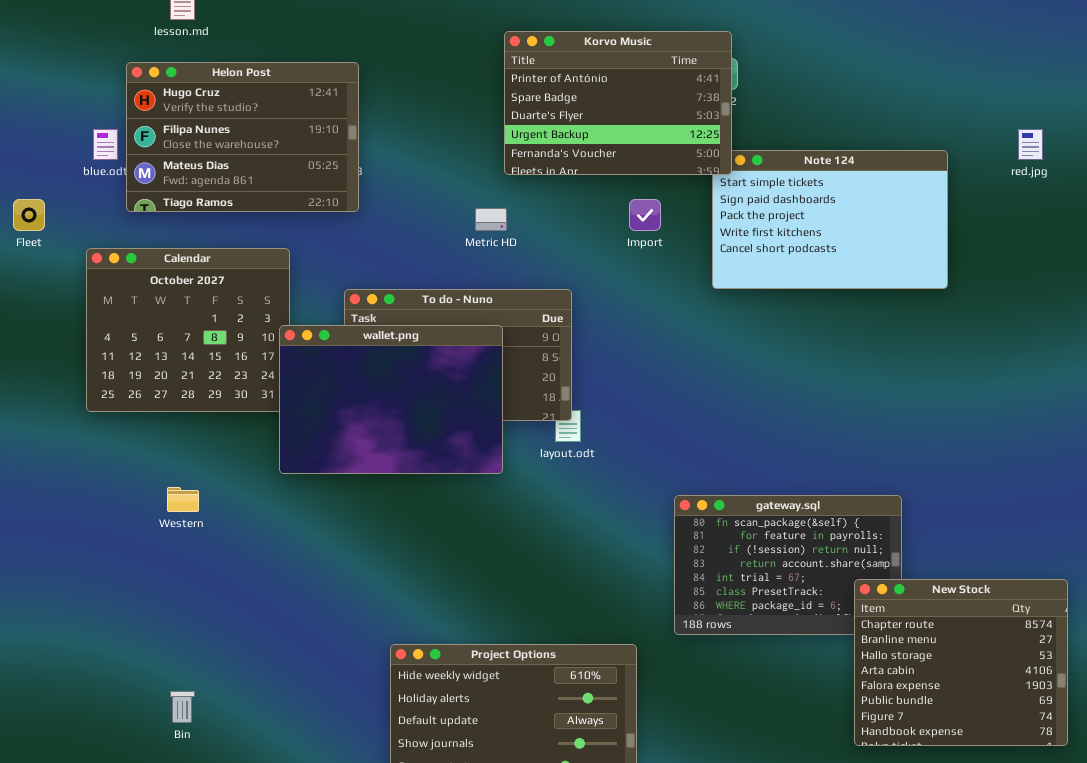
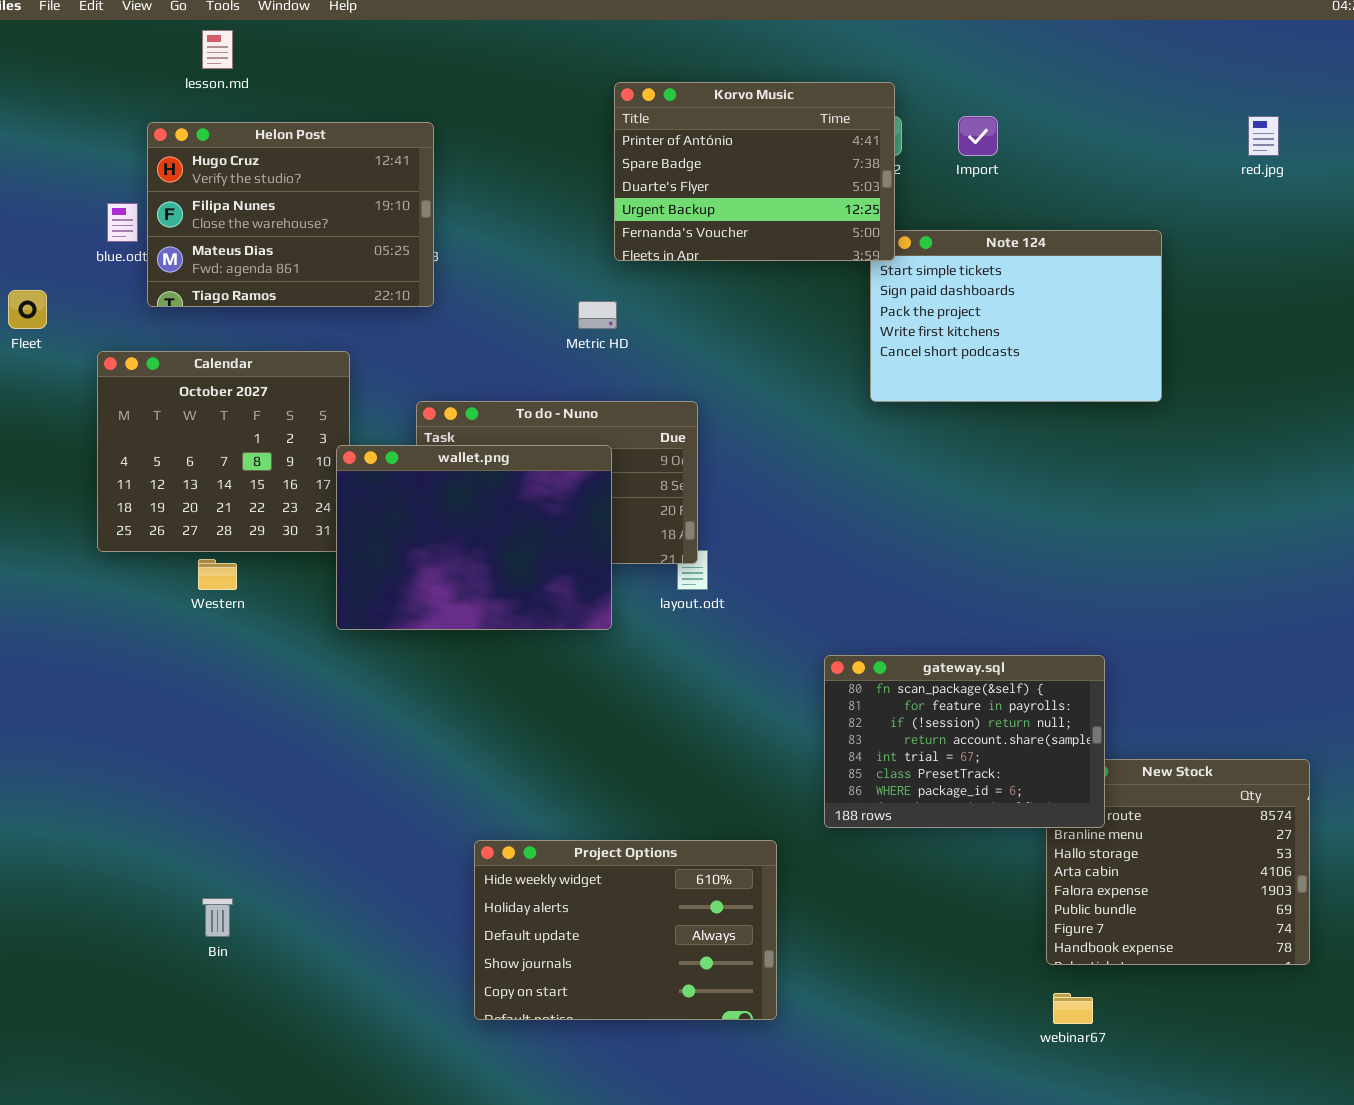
red.jpg: [1018,129,1043,160] -> [1248,116,1279,156], moved
Import: [629,199,661,231] -> [958,116,998,156], moved
Western: [167,487,199,512] -> [198,559,237,590], moved
gateway.sql: [674,495,902,635] -> [824,655,1105,828], raised

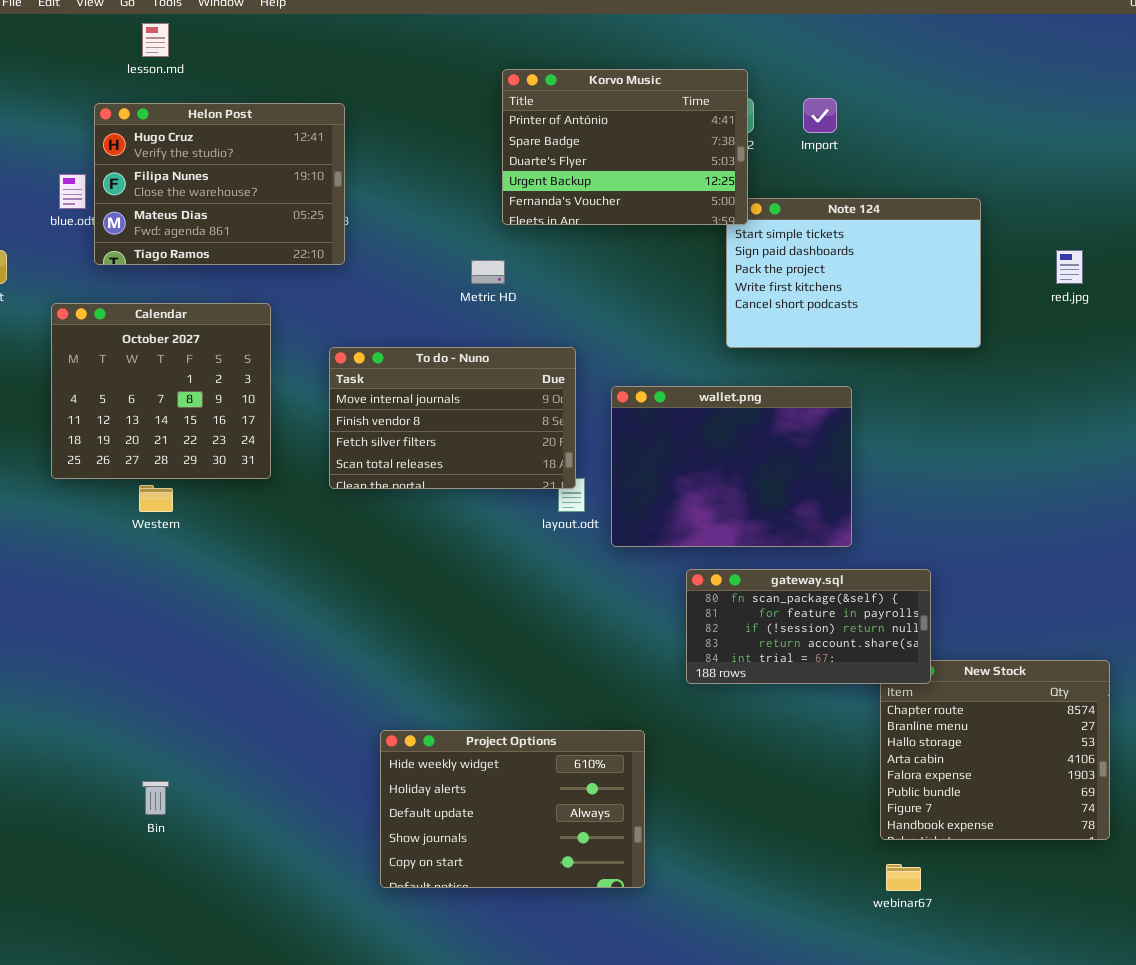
red.jpg: [1248,116,1279,156] -> [1056,250,1083,284], moved
wallet.png: [336,445,612,630] -> [611,386,852,547], moved
gateway.sql: [824,655,1105,828] -> [686,569,931,684], resized

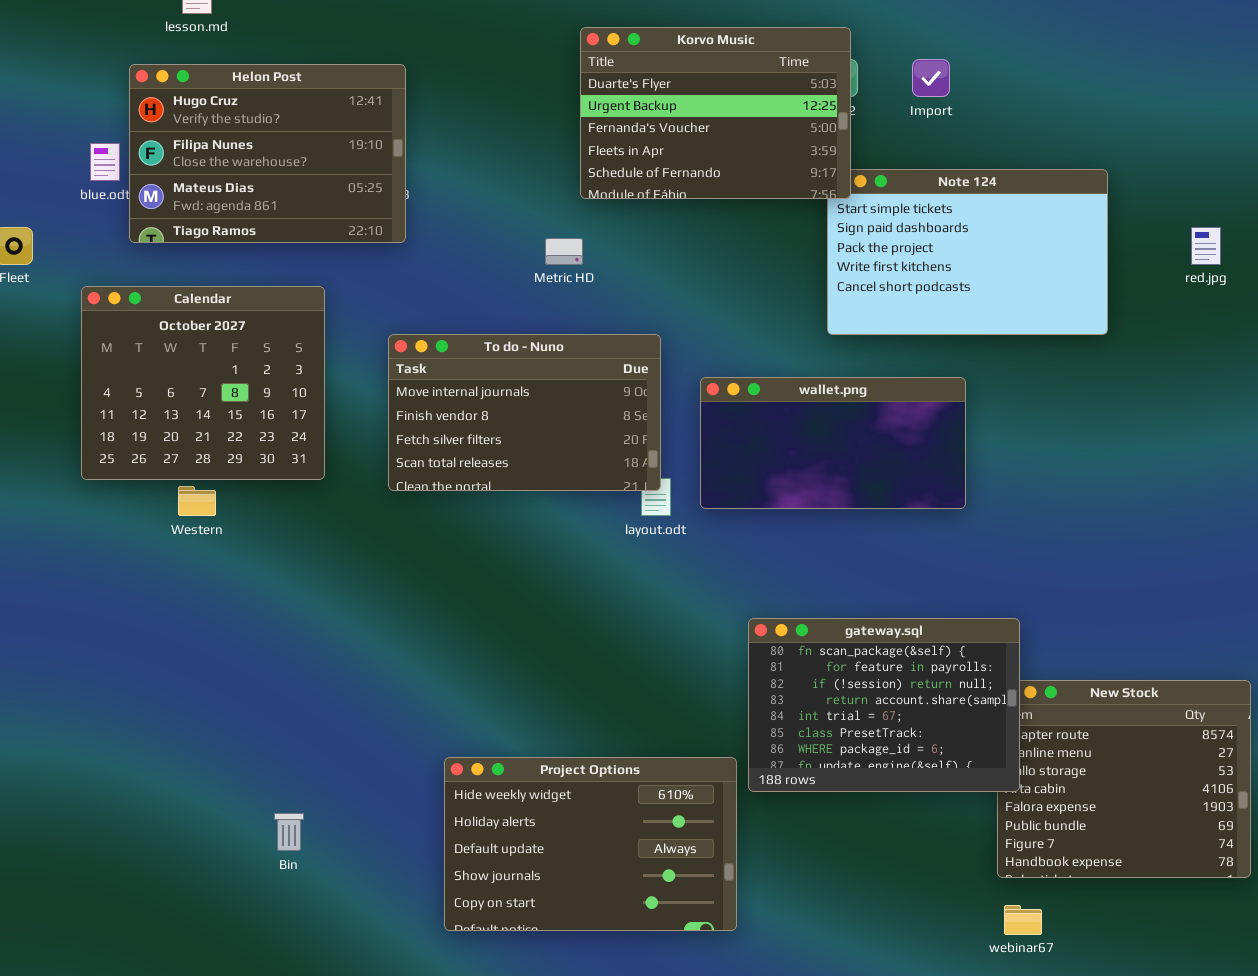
Korvo Music: [502,69,748,225] -> [580,27,851,199], scrolled down 2 rows
wallet.png: [611,386,852,547] -> [700,377,966,509], resized
gateway.sql: [686,569,931,684] -> [748,618,1020,792], moved, resized
Bin: [142,781,169,815] -> [274,813,304,851], moved

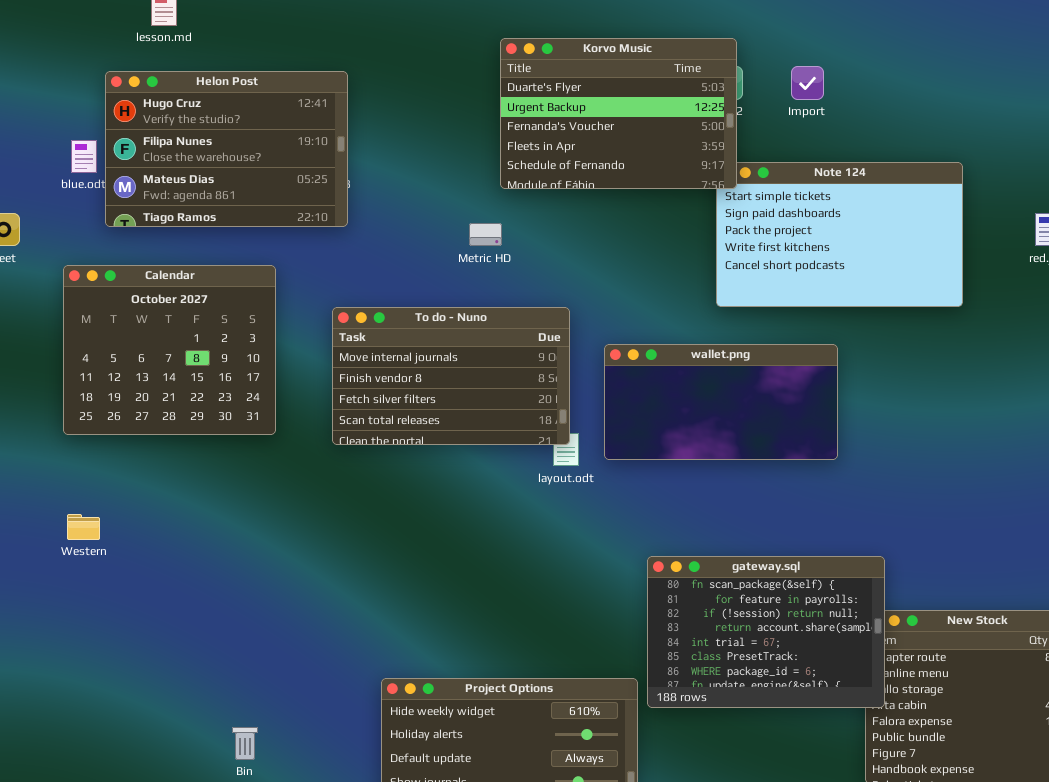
Western: [178,486,216,516] -> [67,514,100,540], moved

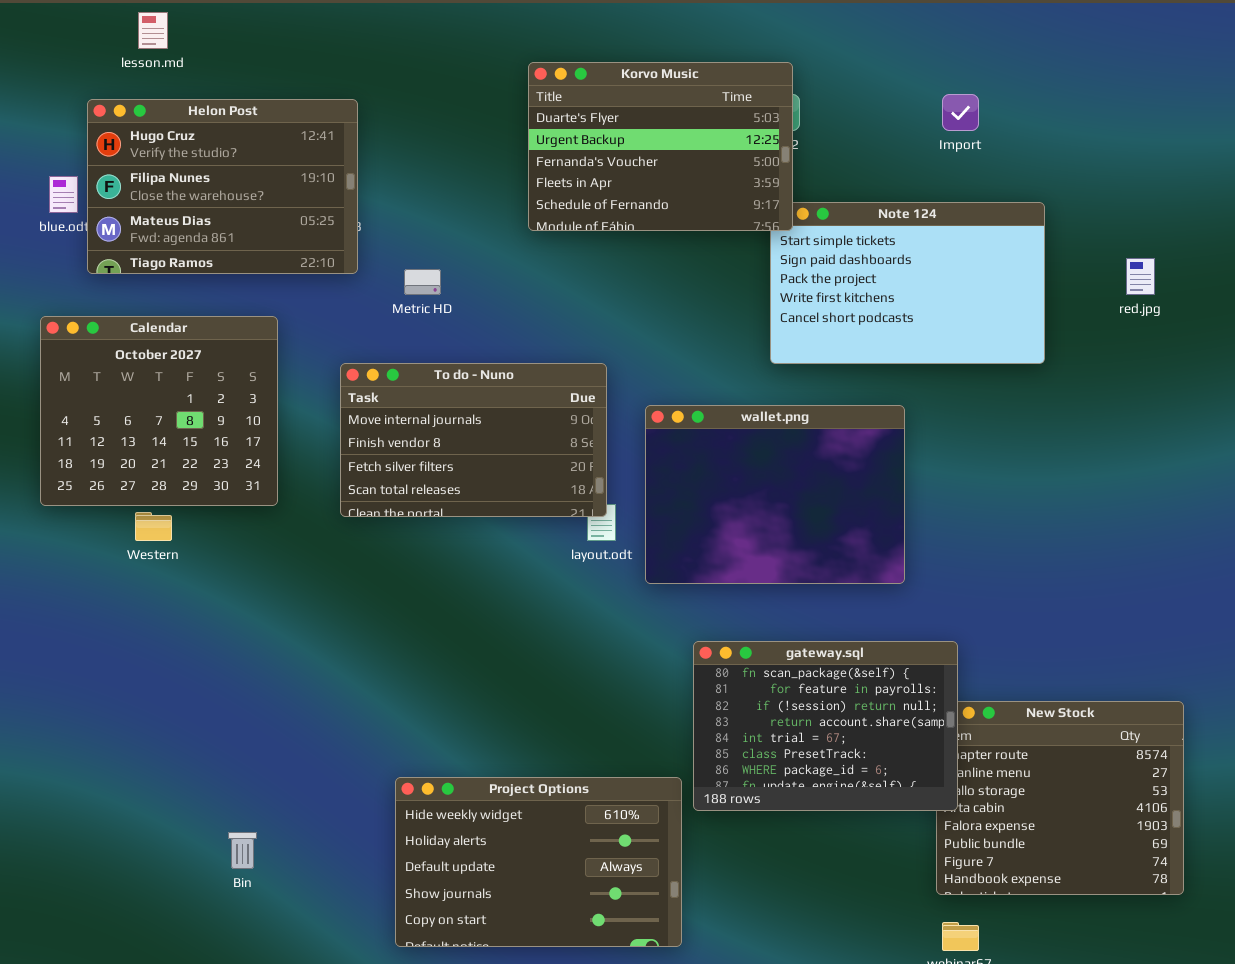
Import: [791,66,824,100] -> [942,94,979,131], moved
Metric HD: [469,223,502,246] -> [404,269,441,295], moved
wallet.png: [604,344,838,460] -> [645,405,905,584], resized
Western: [67,514,100,540] -> [135,512,172,541], moved

